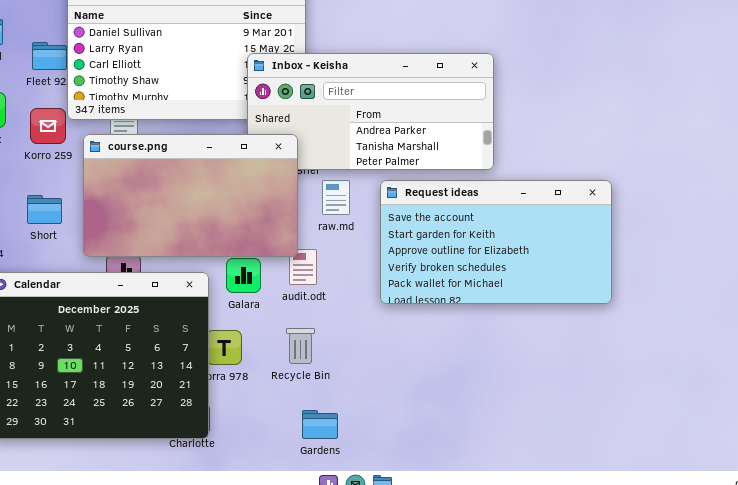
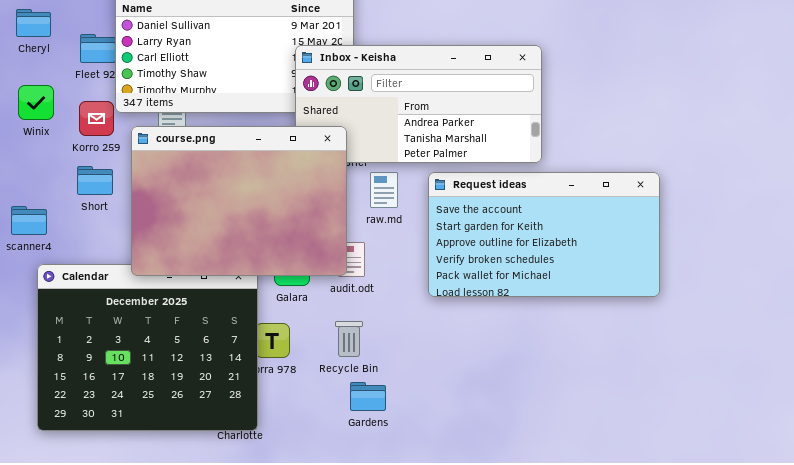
course.png: [83,134,298,257] -> [131,126,347,276], resized
Short: [27,195,62,224] -> [77,166,113,195], moved
Gardens: [302,410,338,439] -> [350,382,386,411], moved

